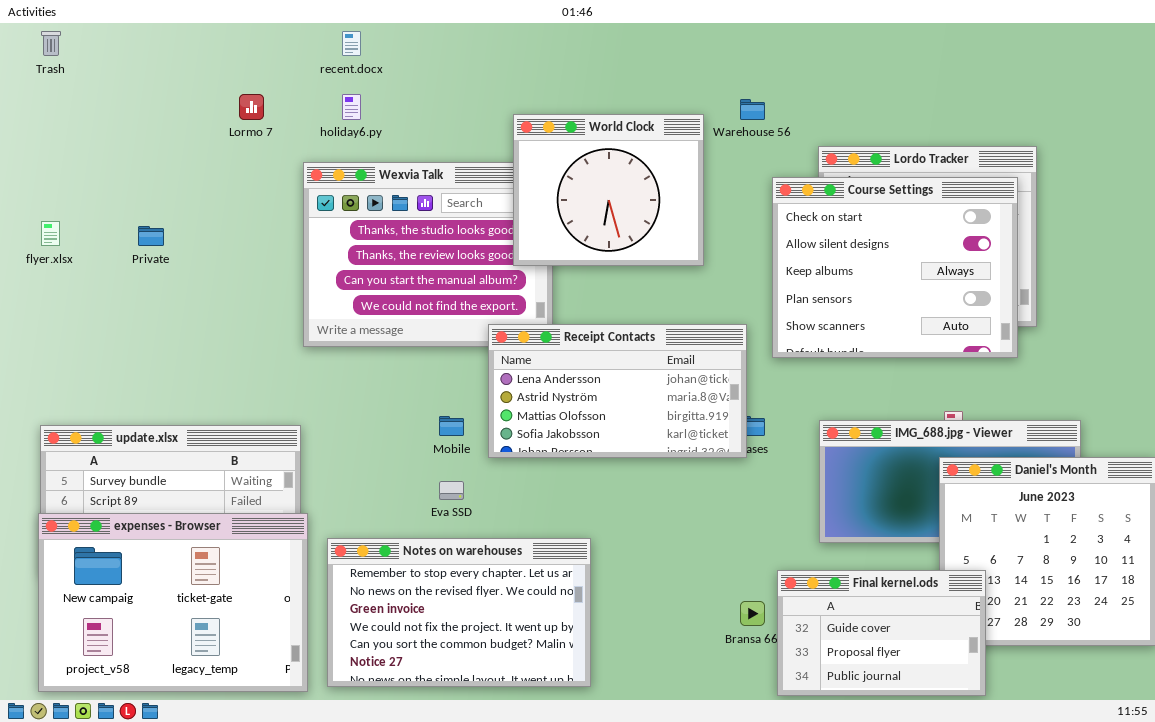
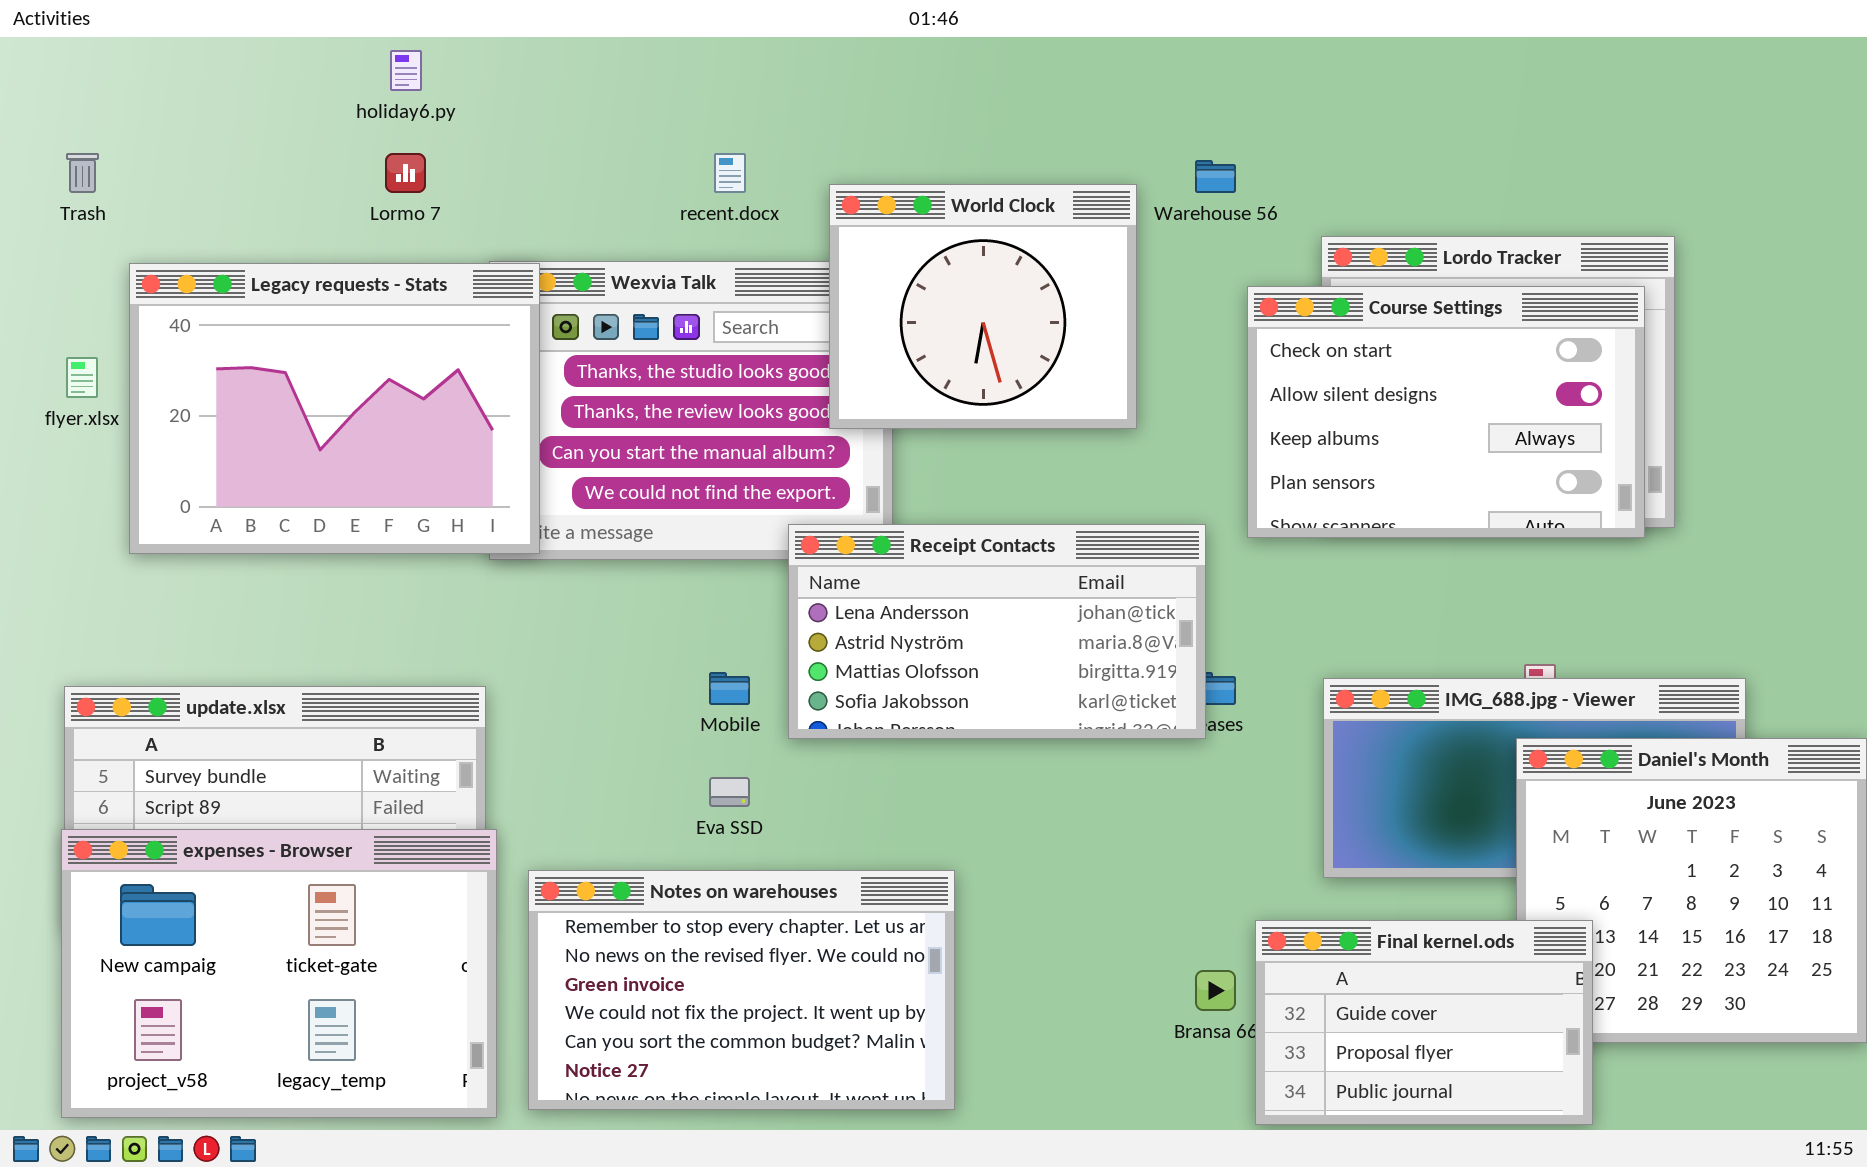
Trash: [41,31,61,56] -> [66,153,99,193], moved
recent.docx: [342,31,361,56] -> [714,153,746,193], moved
holiday6.py: [342,94,361,120] -> [390,50,422,91], moved
Legacy requests - Stats: none -> [129,263,540,554], opened
Course Settings: [772,177,1018,358] -> [1247,286,1645,538], resized

